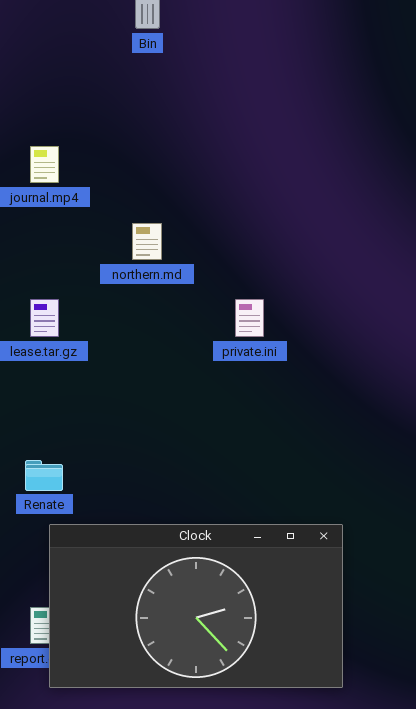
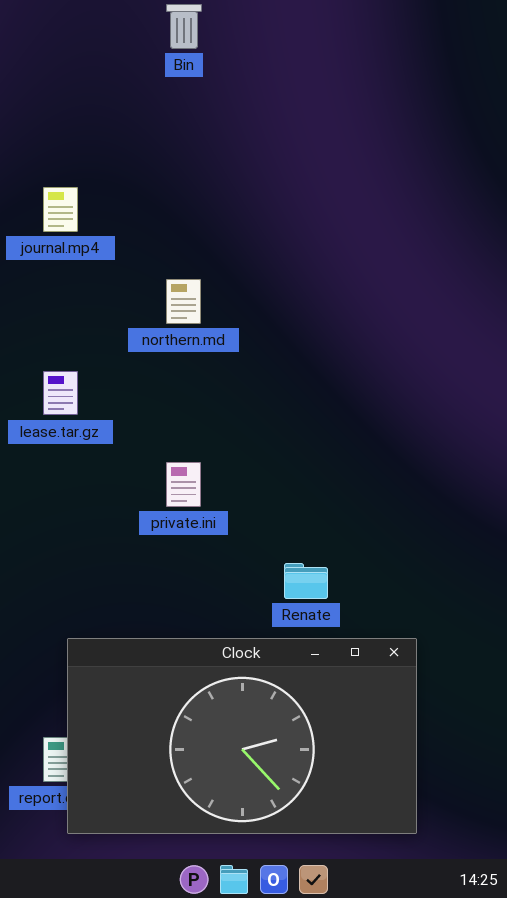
private.ini: [235,299,264,337] -> [166,462,201,507], moved
Renate: [25,460,63,491] -> [284,563,328,599], moved

